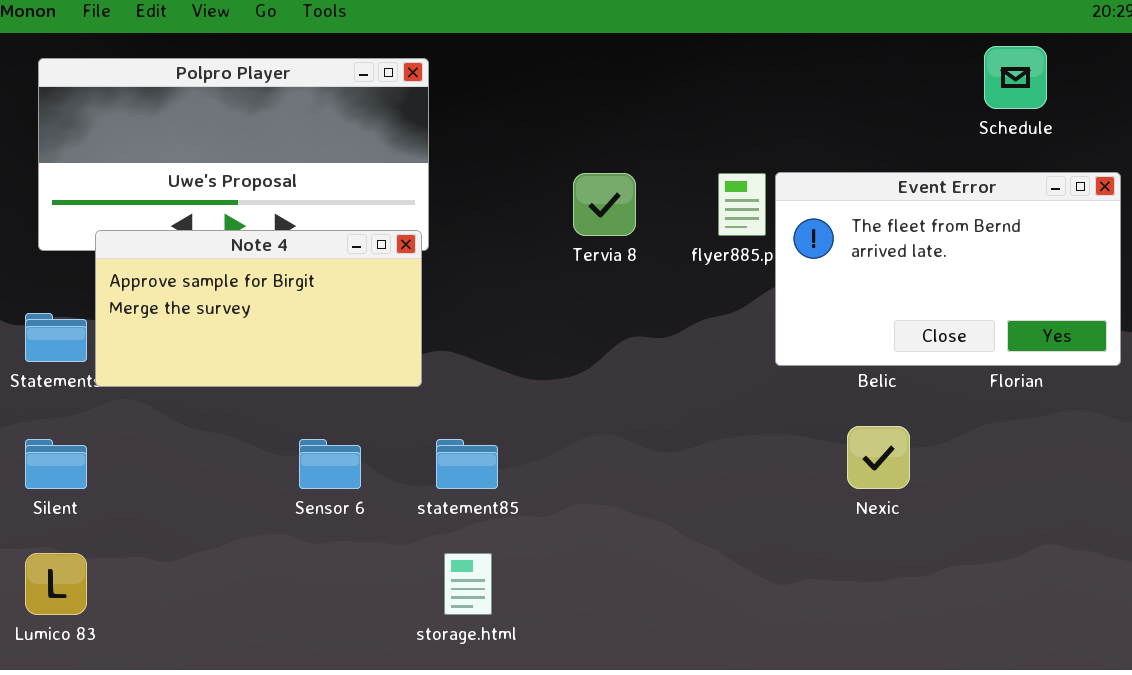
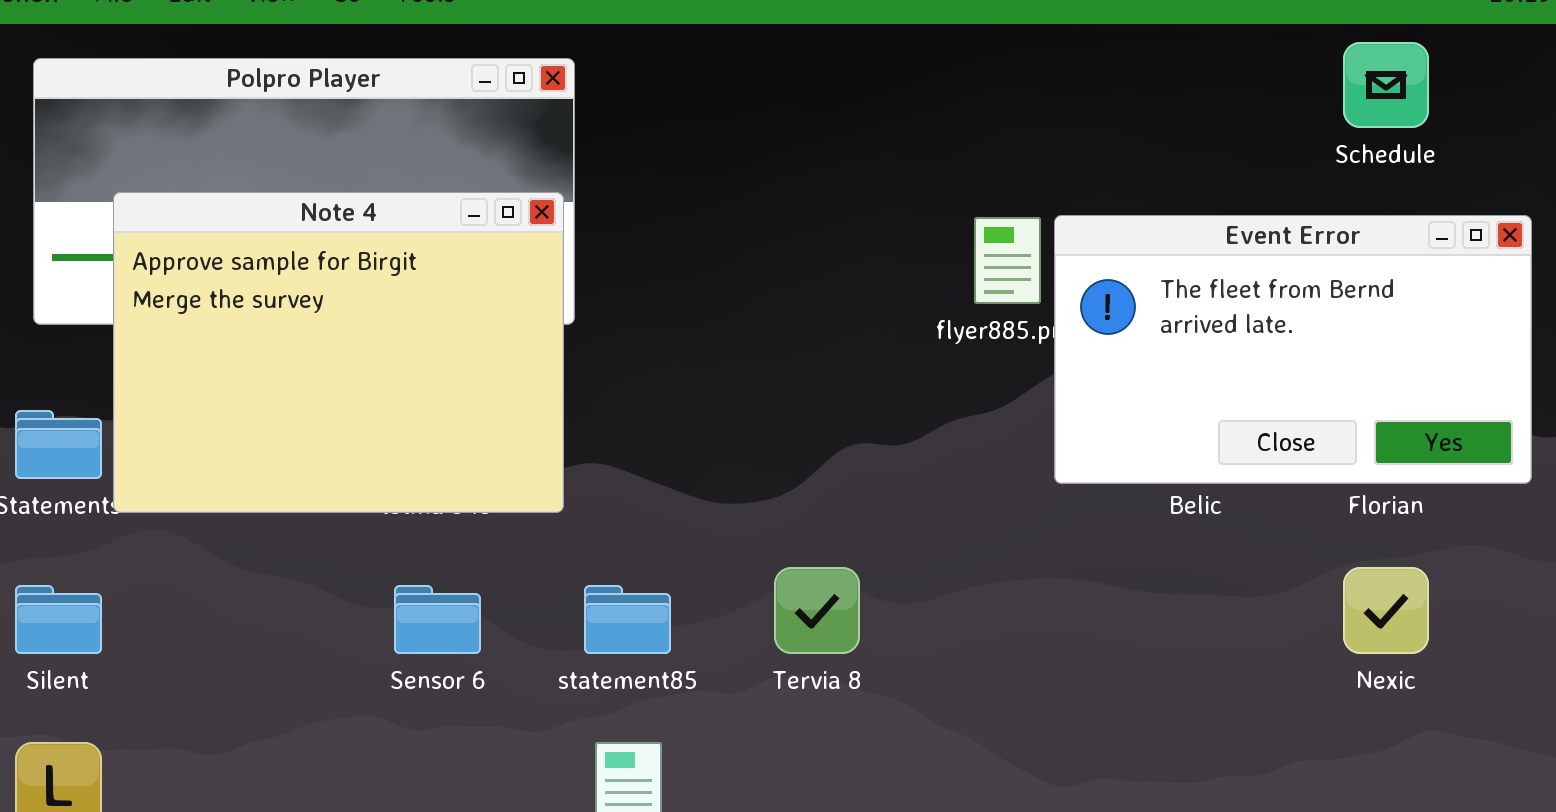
Tervia 8: [573,173,636,236] -> [774,567,860,654], moved
Note 4: [95,230,422,387] -> [113,192,564,513], resized
Nexic: [847,426,910,489] -> [1343,567,1429,654], moved

